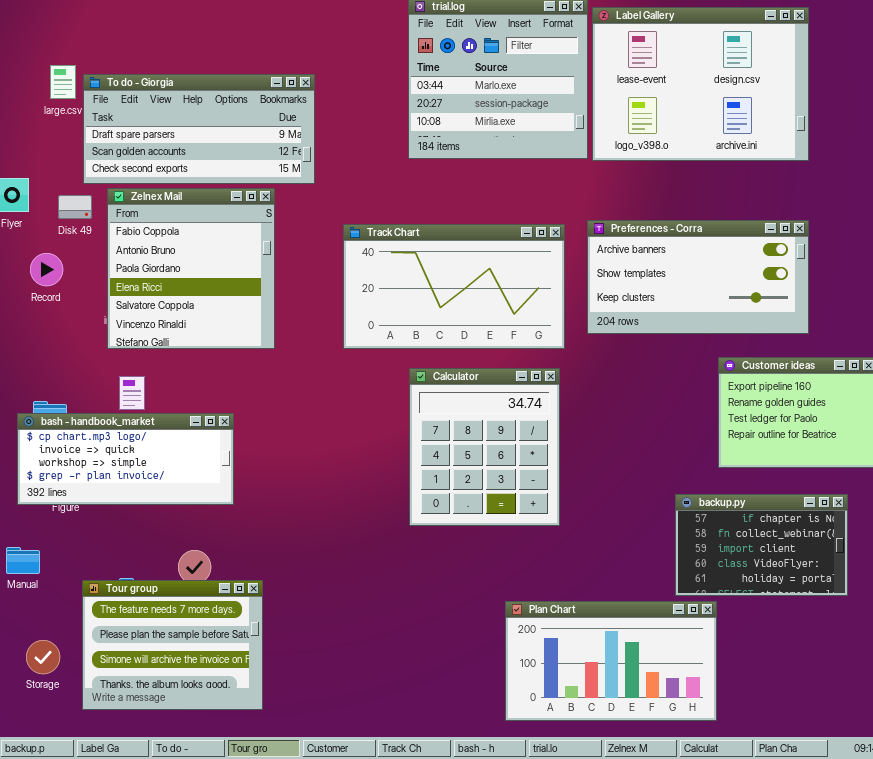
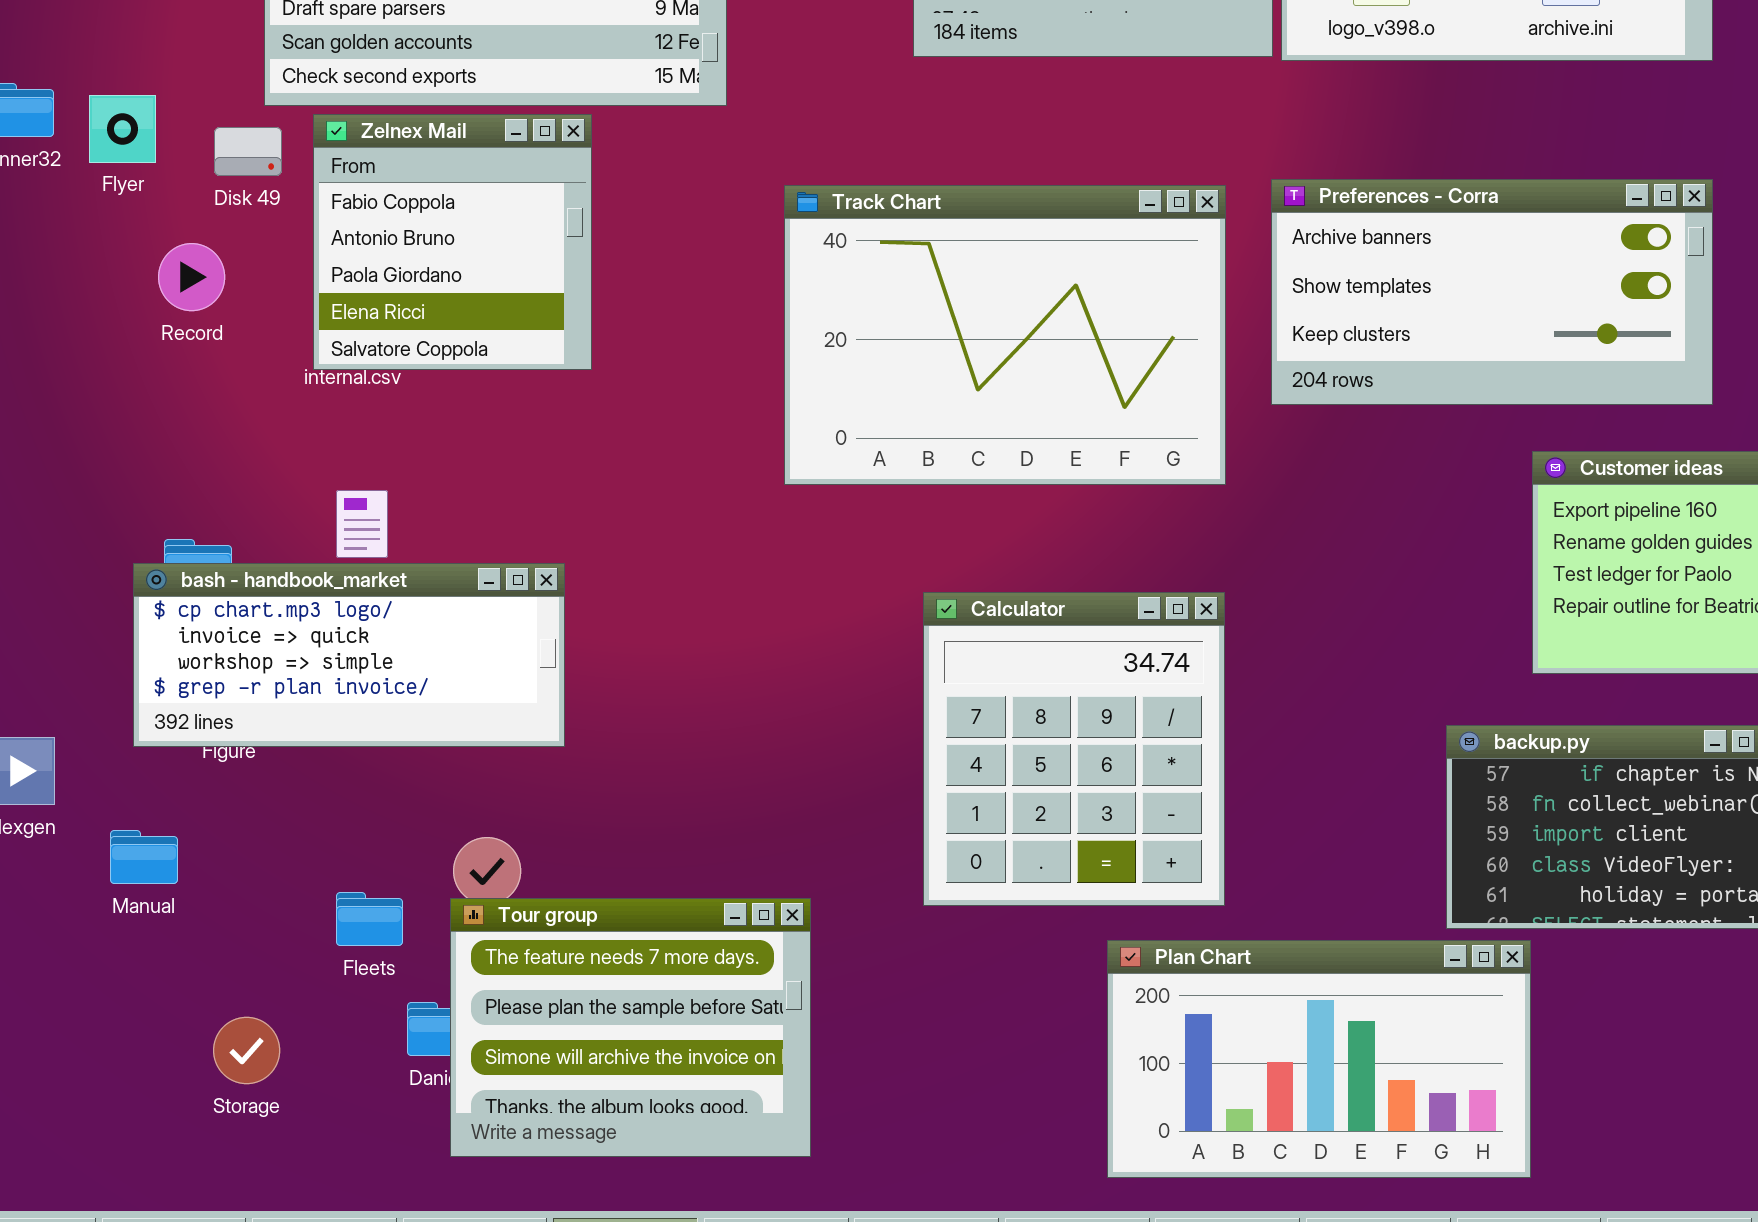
Zelnex Mail: [107,188,275,349] -> [313,114,592,370], resized
Track Chart: [343,224,565,349] -> [784,185,1226,485], resized
Calculator: [409,368,560,526] -> [923,592,1225,906], moved
Tour group: [82,580,263,710] -> [450,898,811,1157], moved
Storage: [26,640,60,674] -> [213,1017,280,1084], moved

